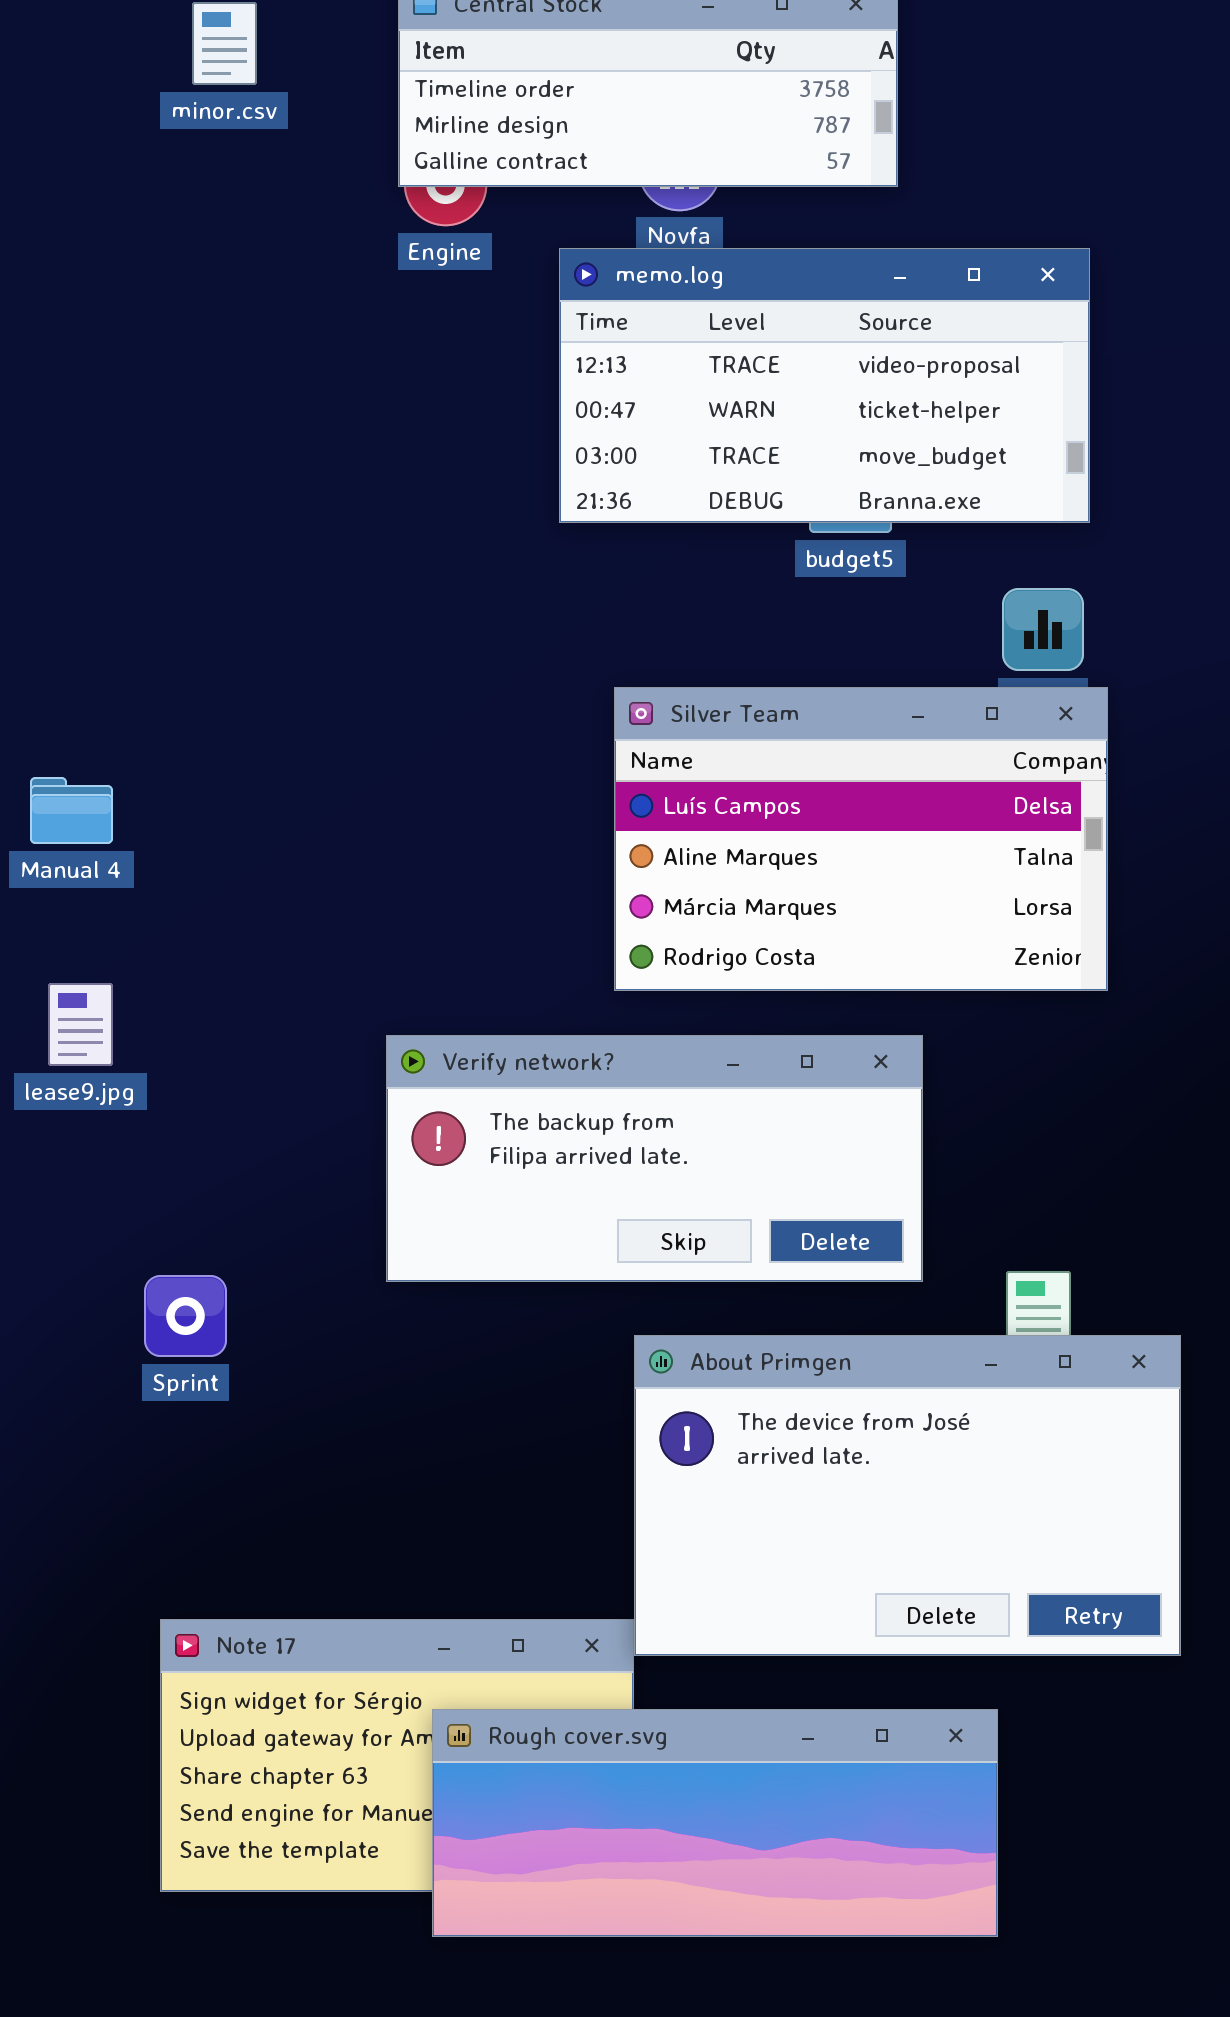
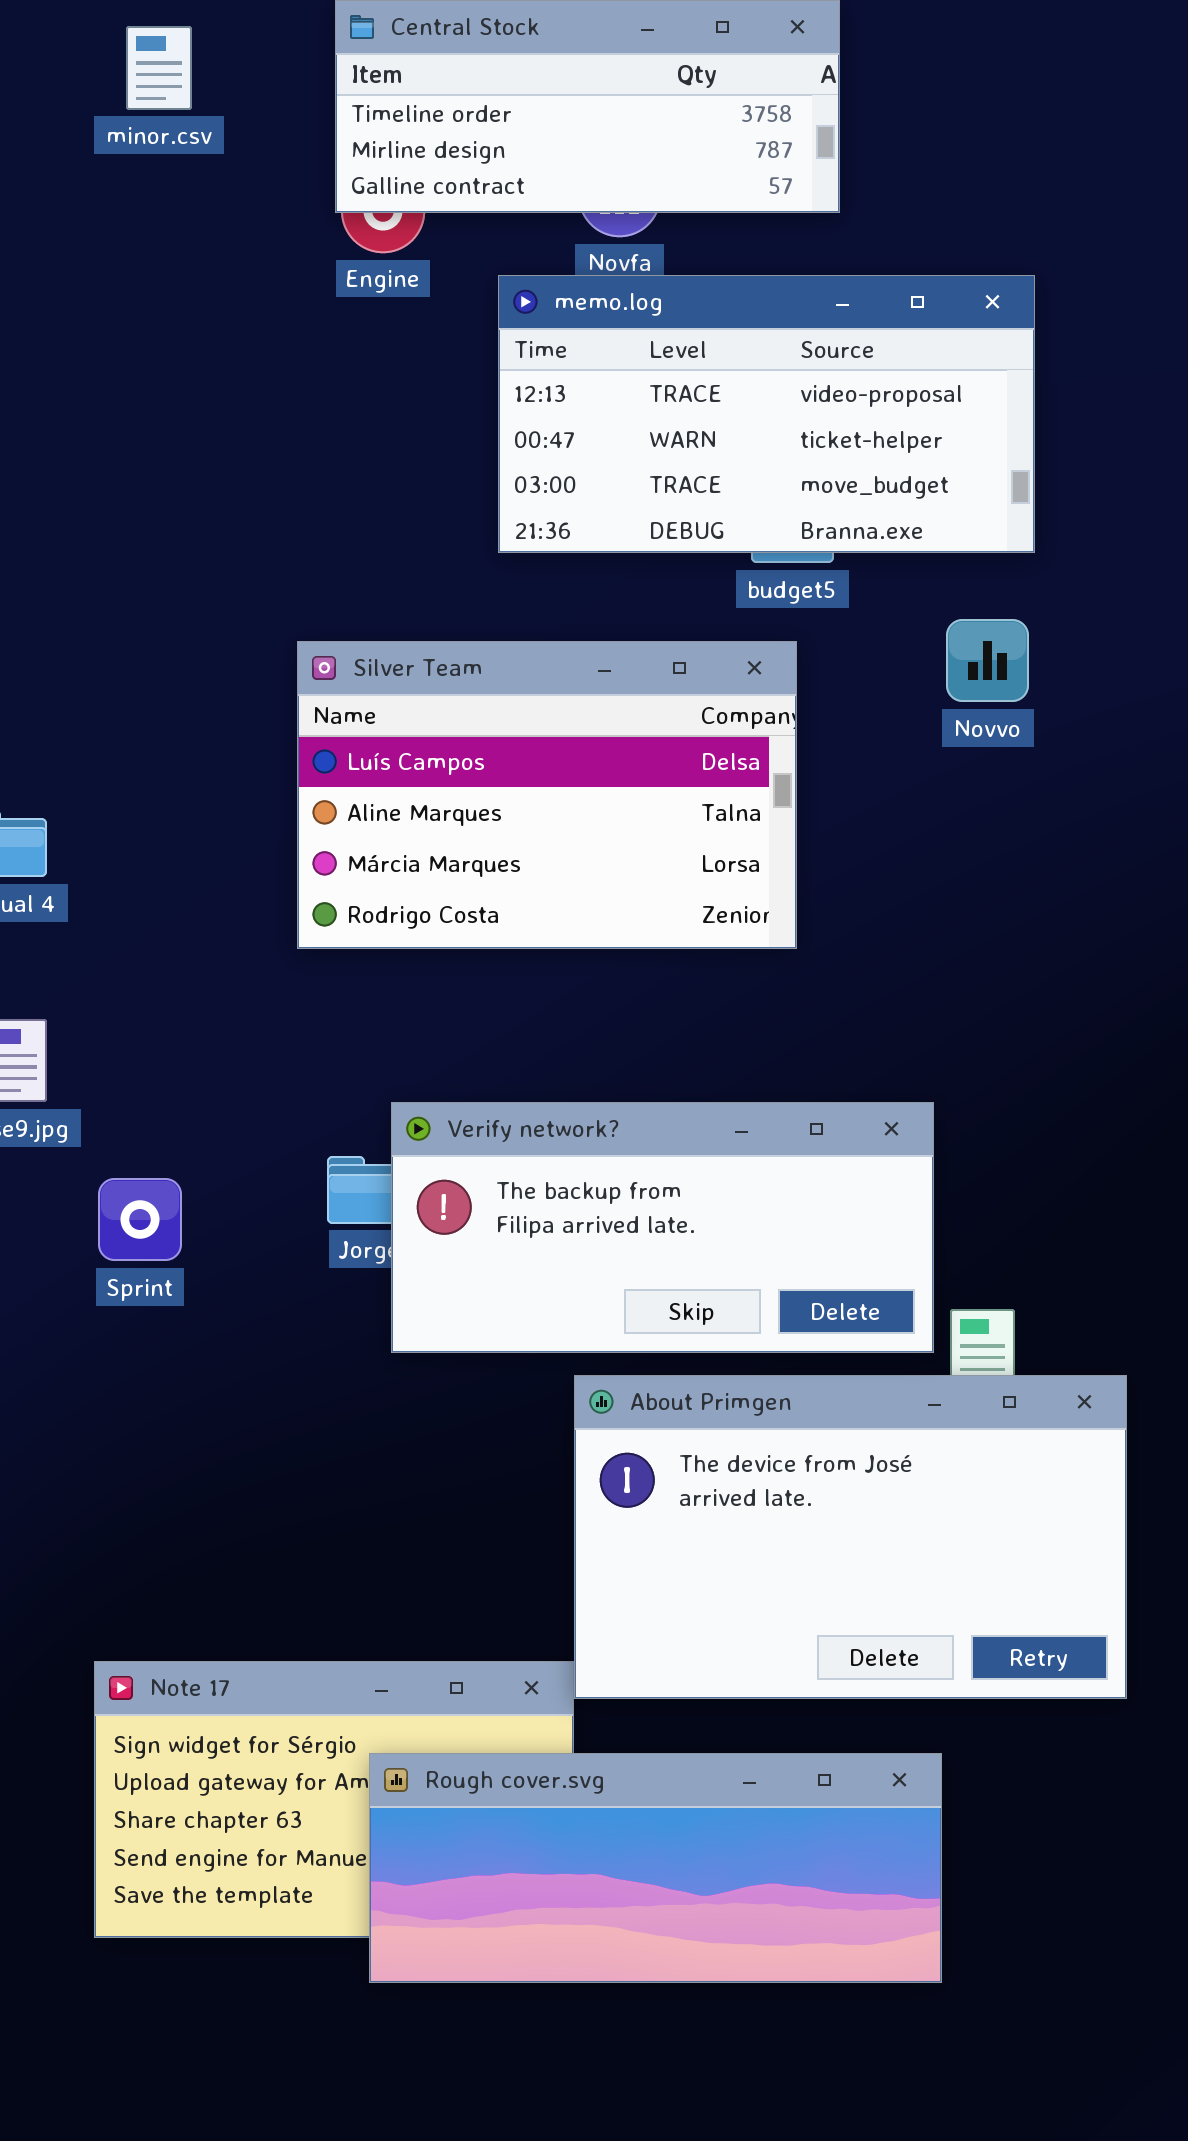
Silver Team: [614,687,1108,991] -> [297,641,797,949], moved
Verify network?: [386,1035,923,1282] -> [391,1102,934,1353], moved
Sprint: [144,1275,227,1357] -> [98,1178,182,1261], moved

